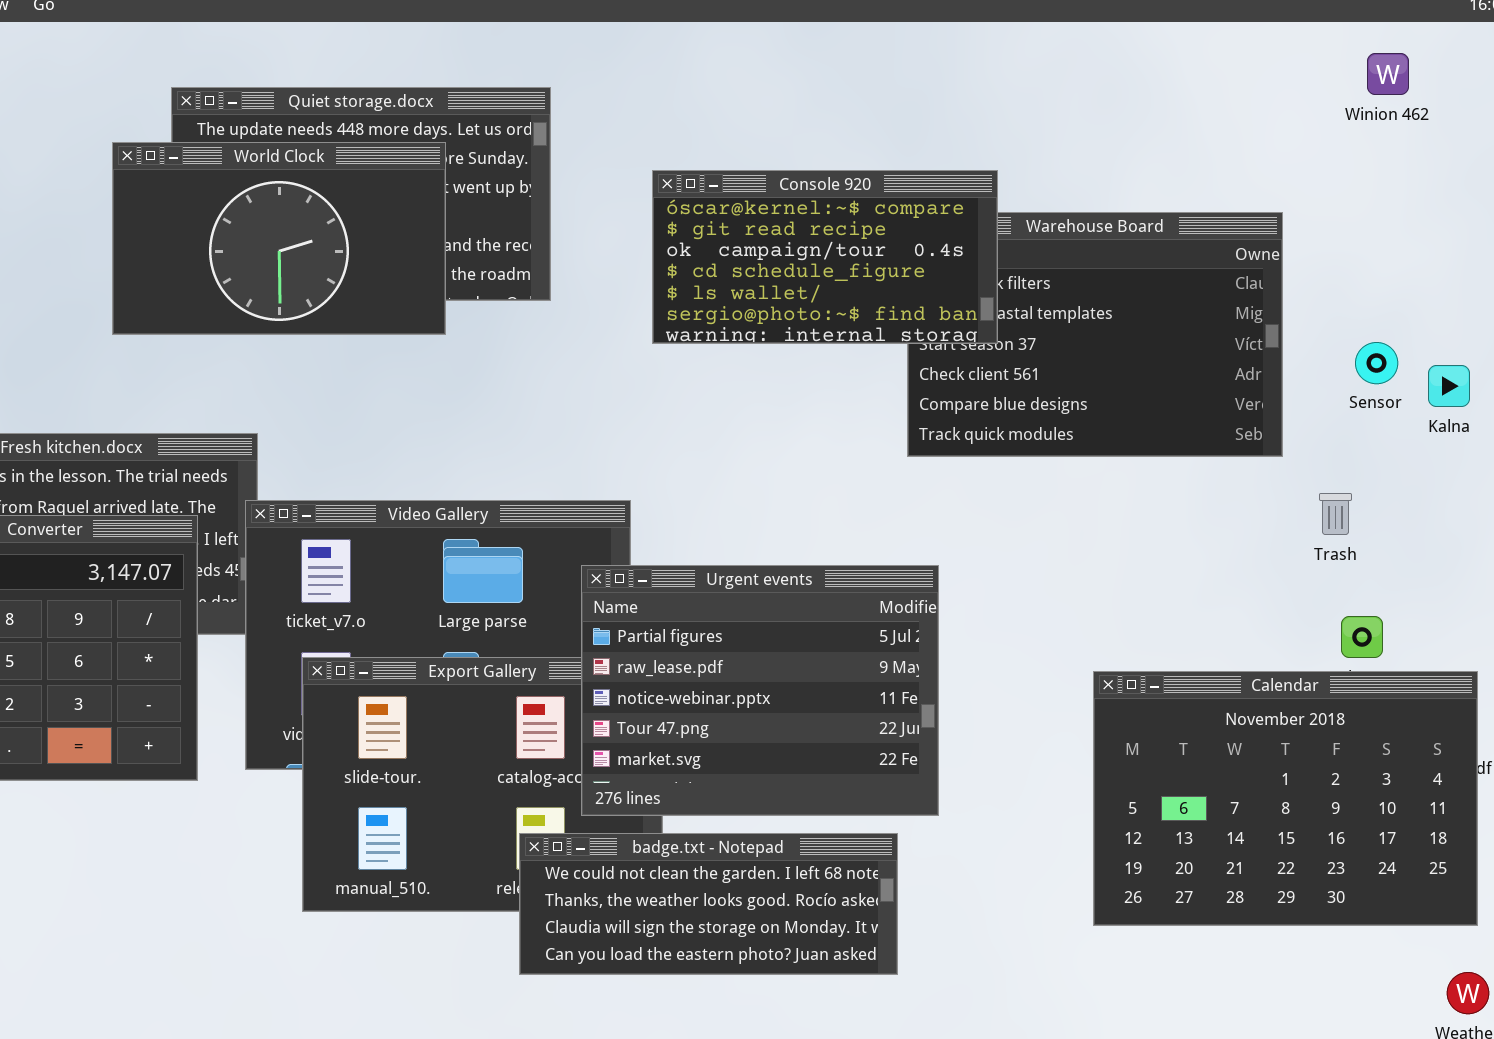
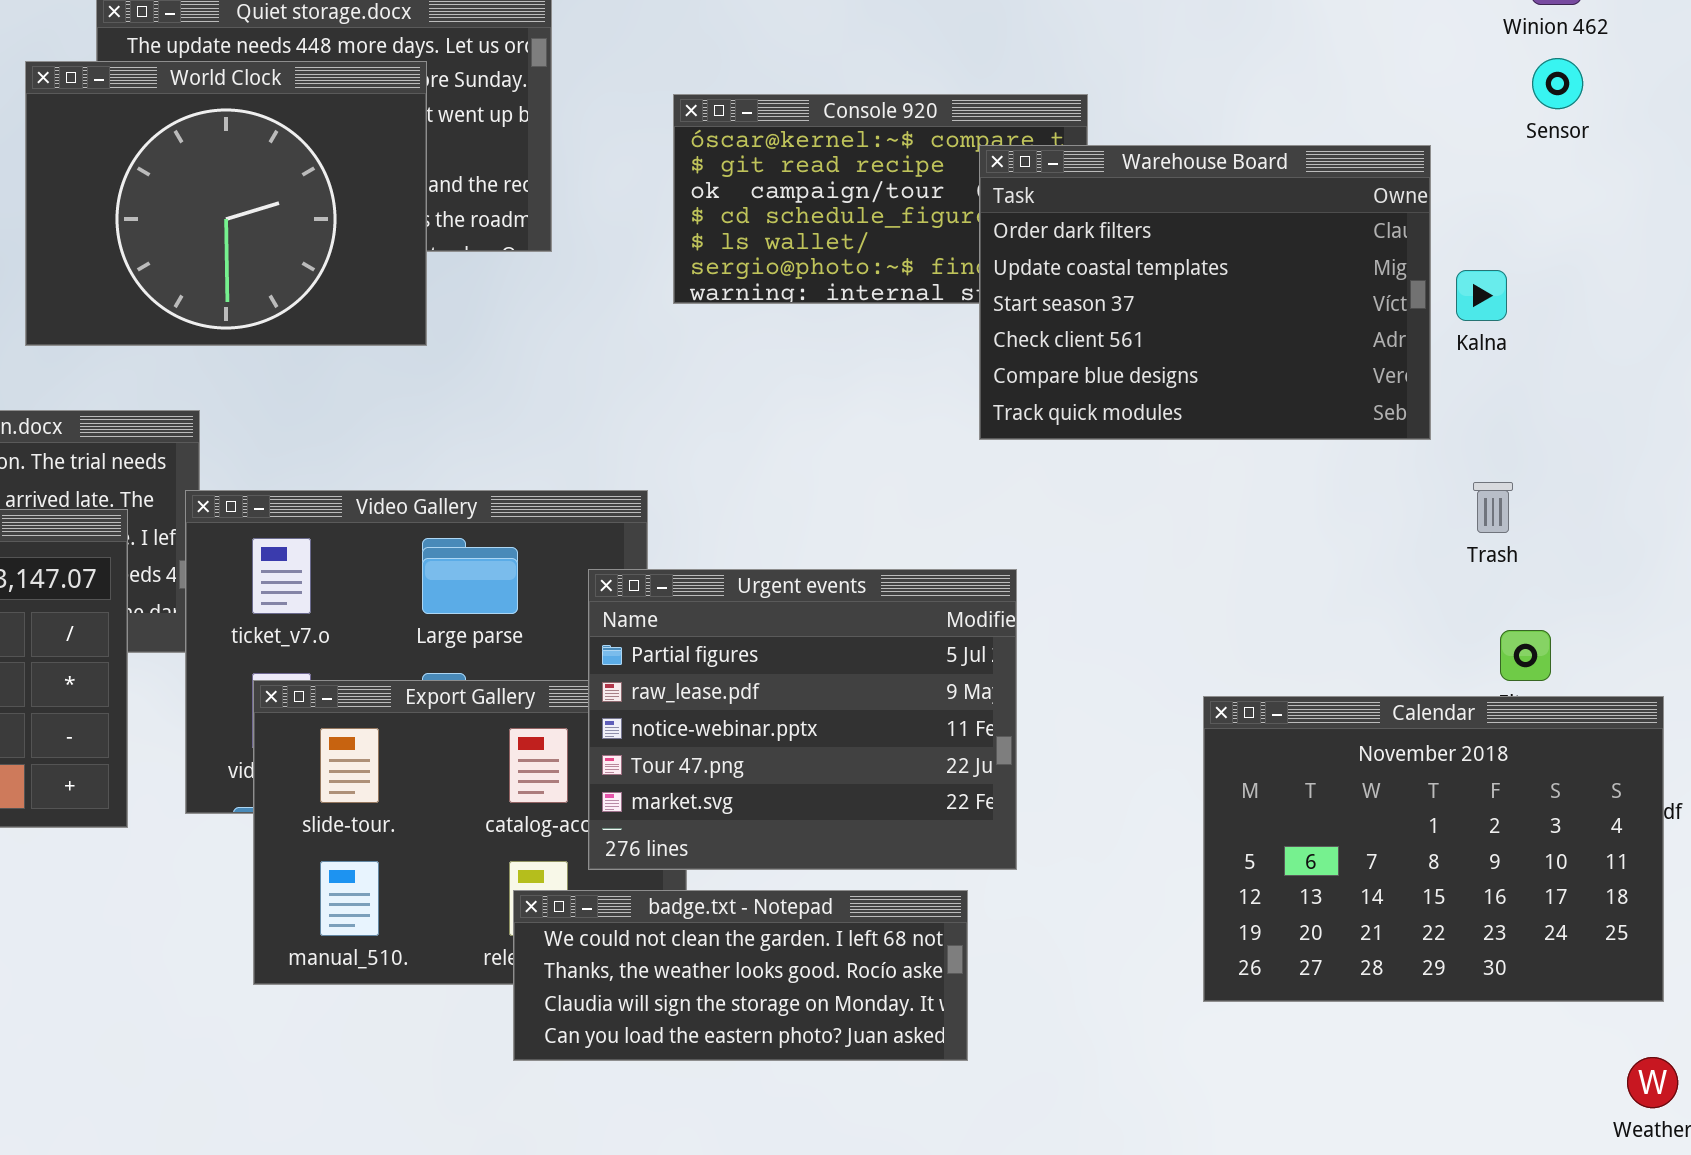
World Clock: [112,142,446,335] -> [25,61,427,346], resized
Warehouse Board: [907,212,1283,457] -> [979,145,1431,440], raised
Sensor: [1355,342,1398,384] -> [1532,58,1583,109], moved
Kalna: [1428,365,1470,407] -> [1456,270,1507,321], moved

